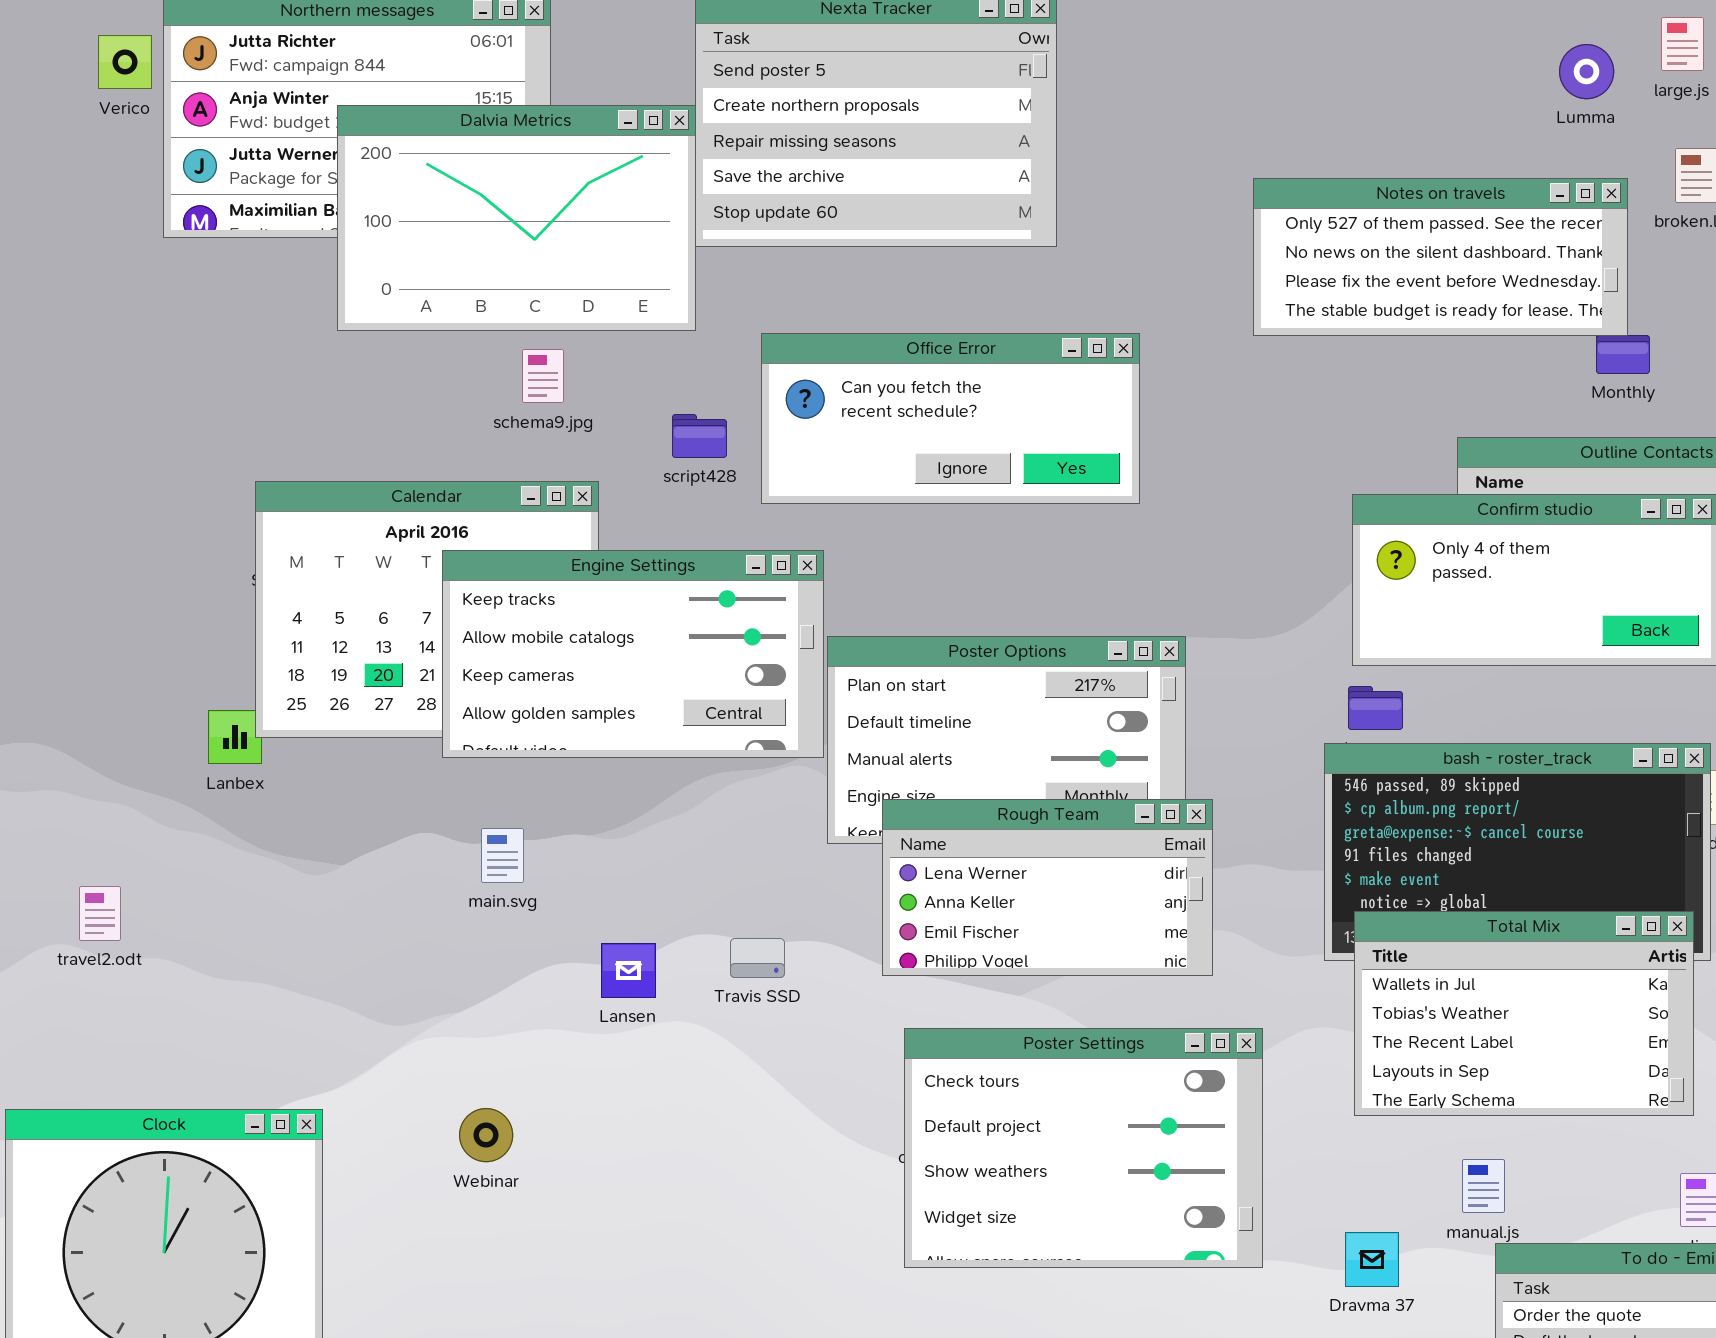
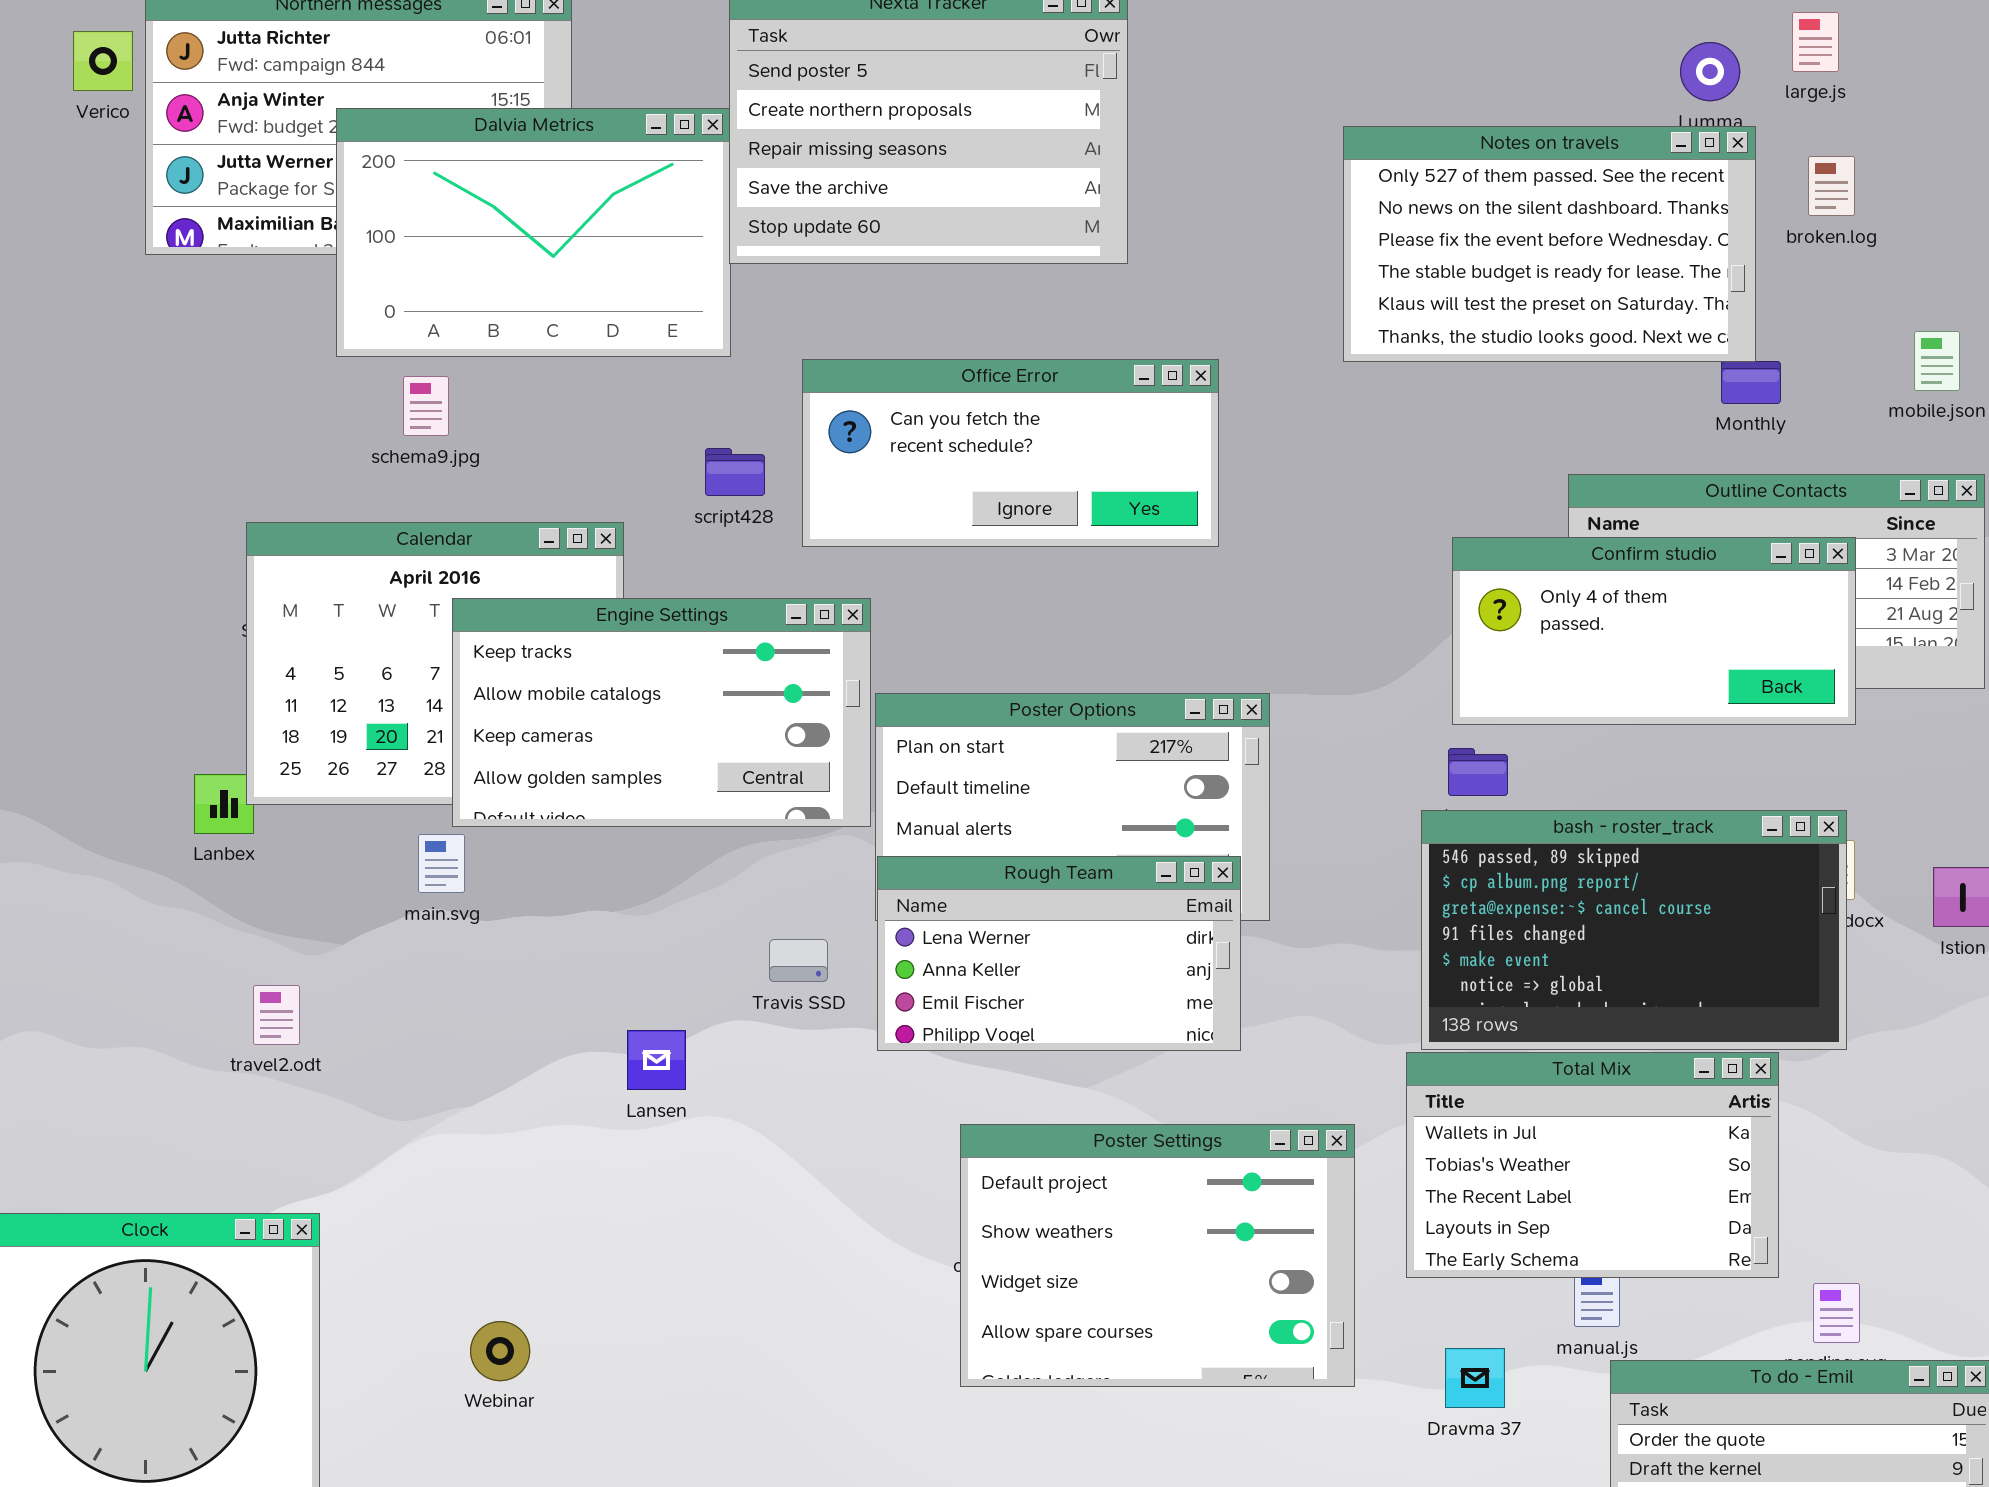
Notes on travels: [1253,178,1628,336] -> [1343,126,1756,362], resized
schema9.jpg: [522,349,564,403] -> [403,376,449,436], moved
Rough Team: [882,799,1213,976] -> [877,856,1241,1051], moved
main.svg: [481,828,524,883] -> [418,834,465,893], moved
travel2.odt: [79,886,121,941] -> [253,985,300,1045], moved
Total Mix: [1354,911,1694,1116] -> [1406,1052,1779,1278], moved
Travis SSD: [730,938,785,978] -> [769,939,828,982], moved
Poster Settings: [904,1028,1263,1268] -> [960,1124,1355,1387], scrolled down 1 row
Webinar: [459,1108,513,1162] -> [470,1321,530,1381], moved

